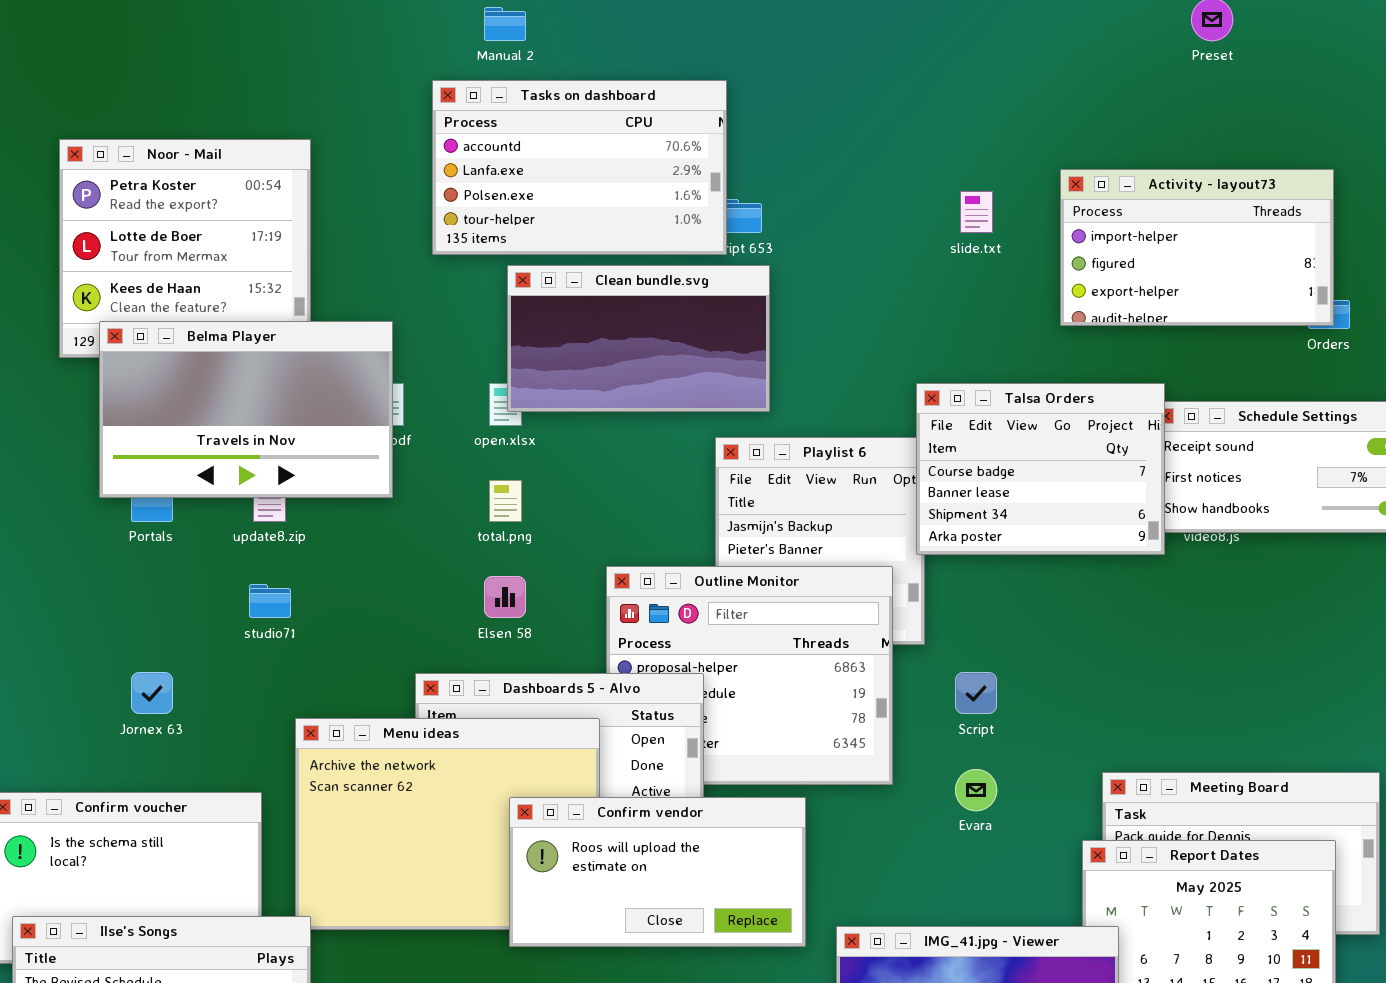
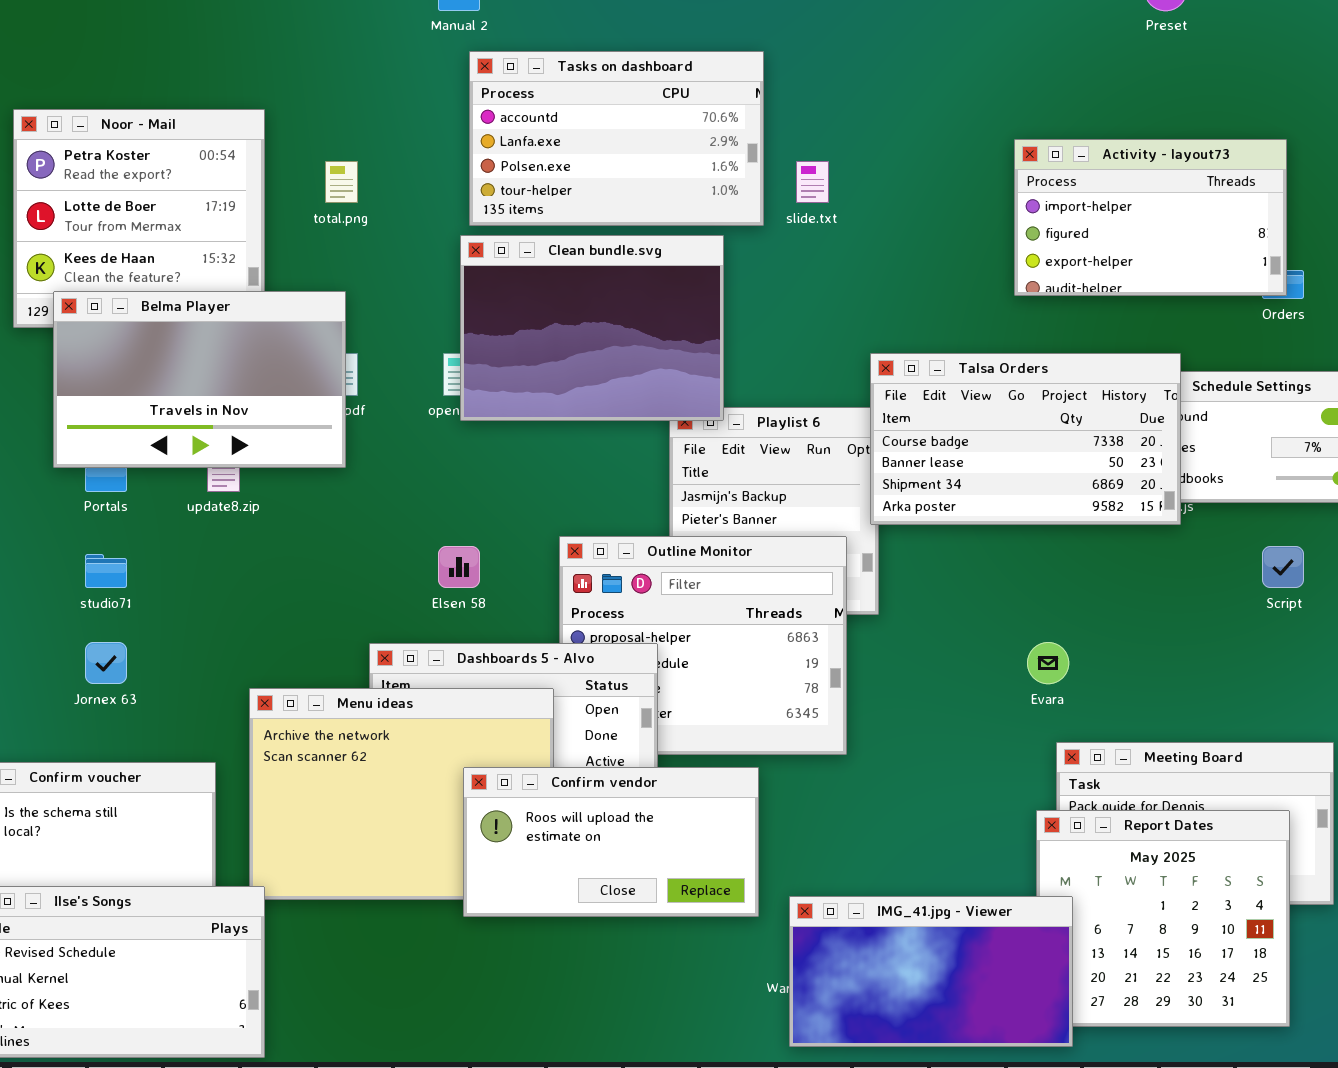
Tasks on dashboard: [432,80,727,255] -> [469,51,764,226], moved
slide.txt: [960,191,993,233] -> [796,161,829,203], moved
Clean bundle.svg: [507,265,770,412] -> [460,235,724,421], resized
Talsa Orders: [916,383,1165,555] -> [870,353,1181,525], resized
total.png: [489,480,522,522] -> [325,161,358,203], moved
studio71: [249,584,291,618] -> [85,554,127,588], moved
Script: [955,672,997,714] -> [1262,546,1304,588], moved
Evara: [955,769,997,811] -> [1027,642,1069,684], moved

